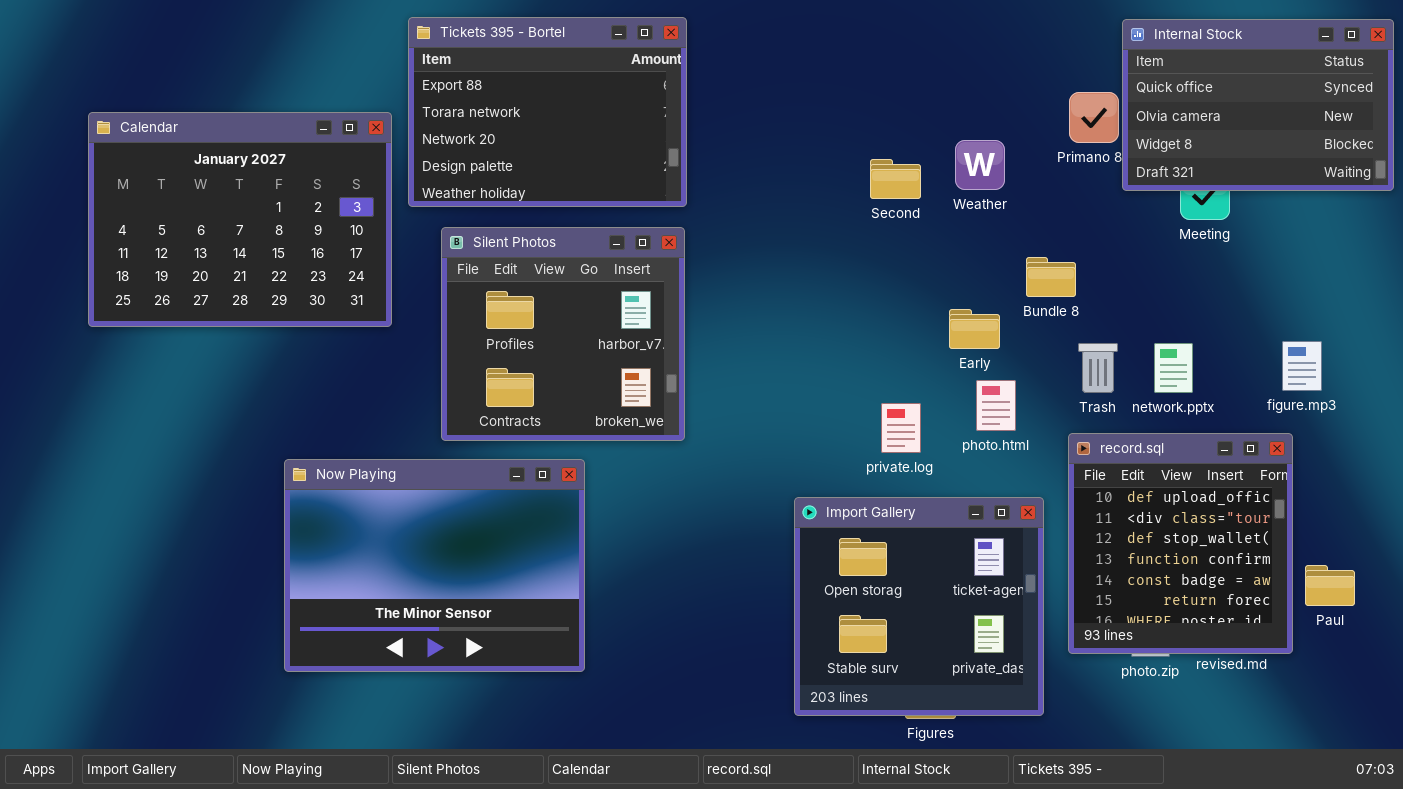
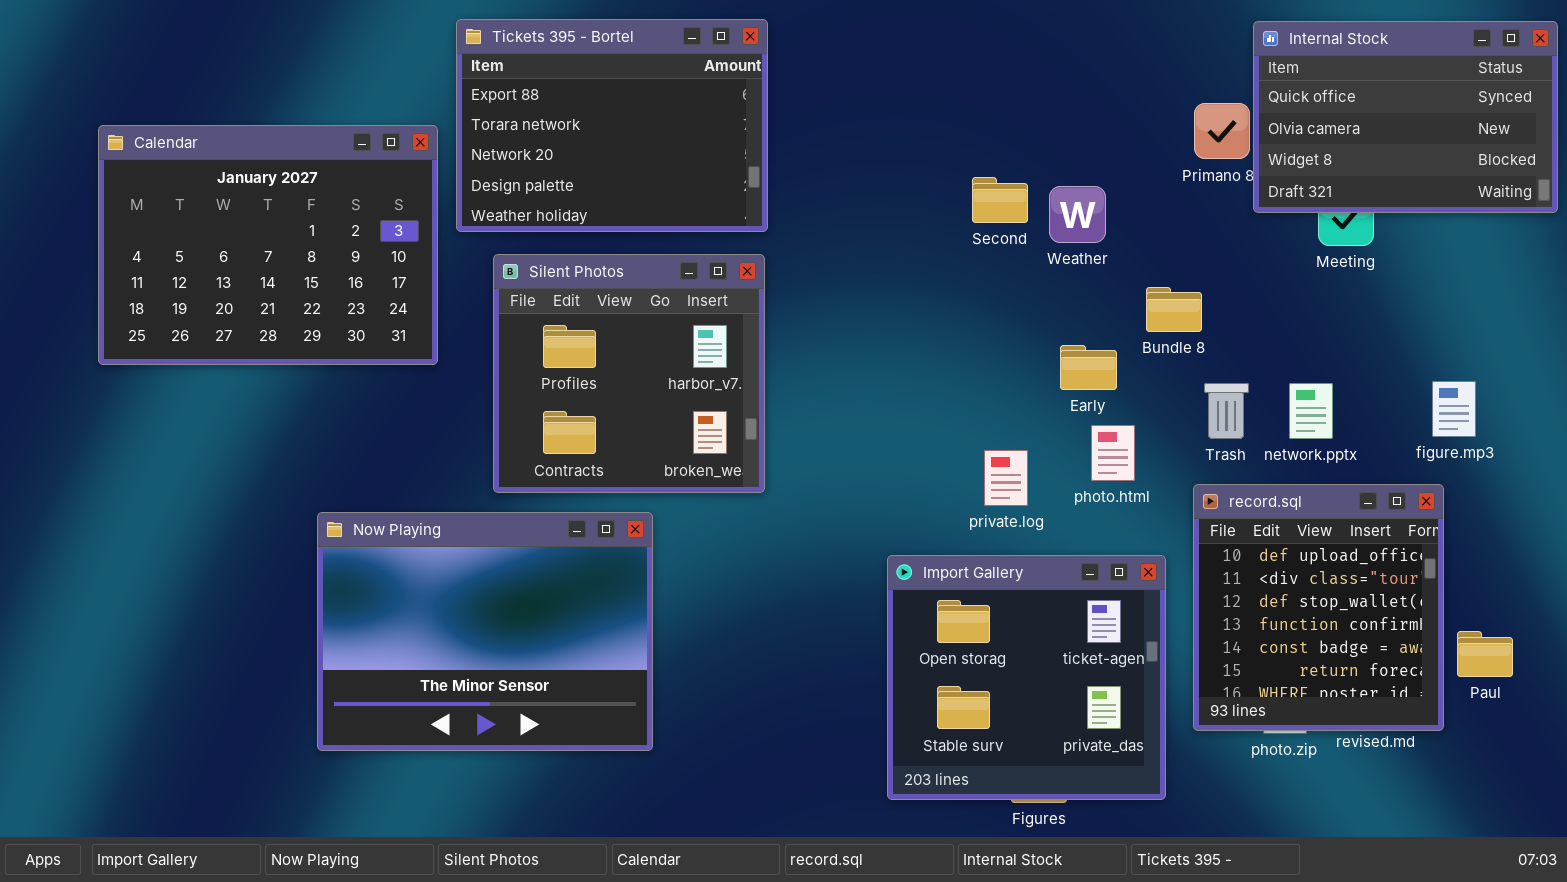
Weather: [955,140,1005,190] -> [1049,186,1106,243], moved

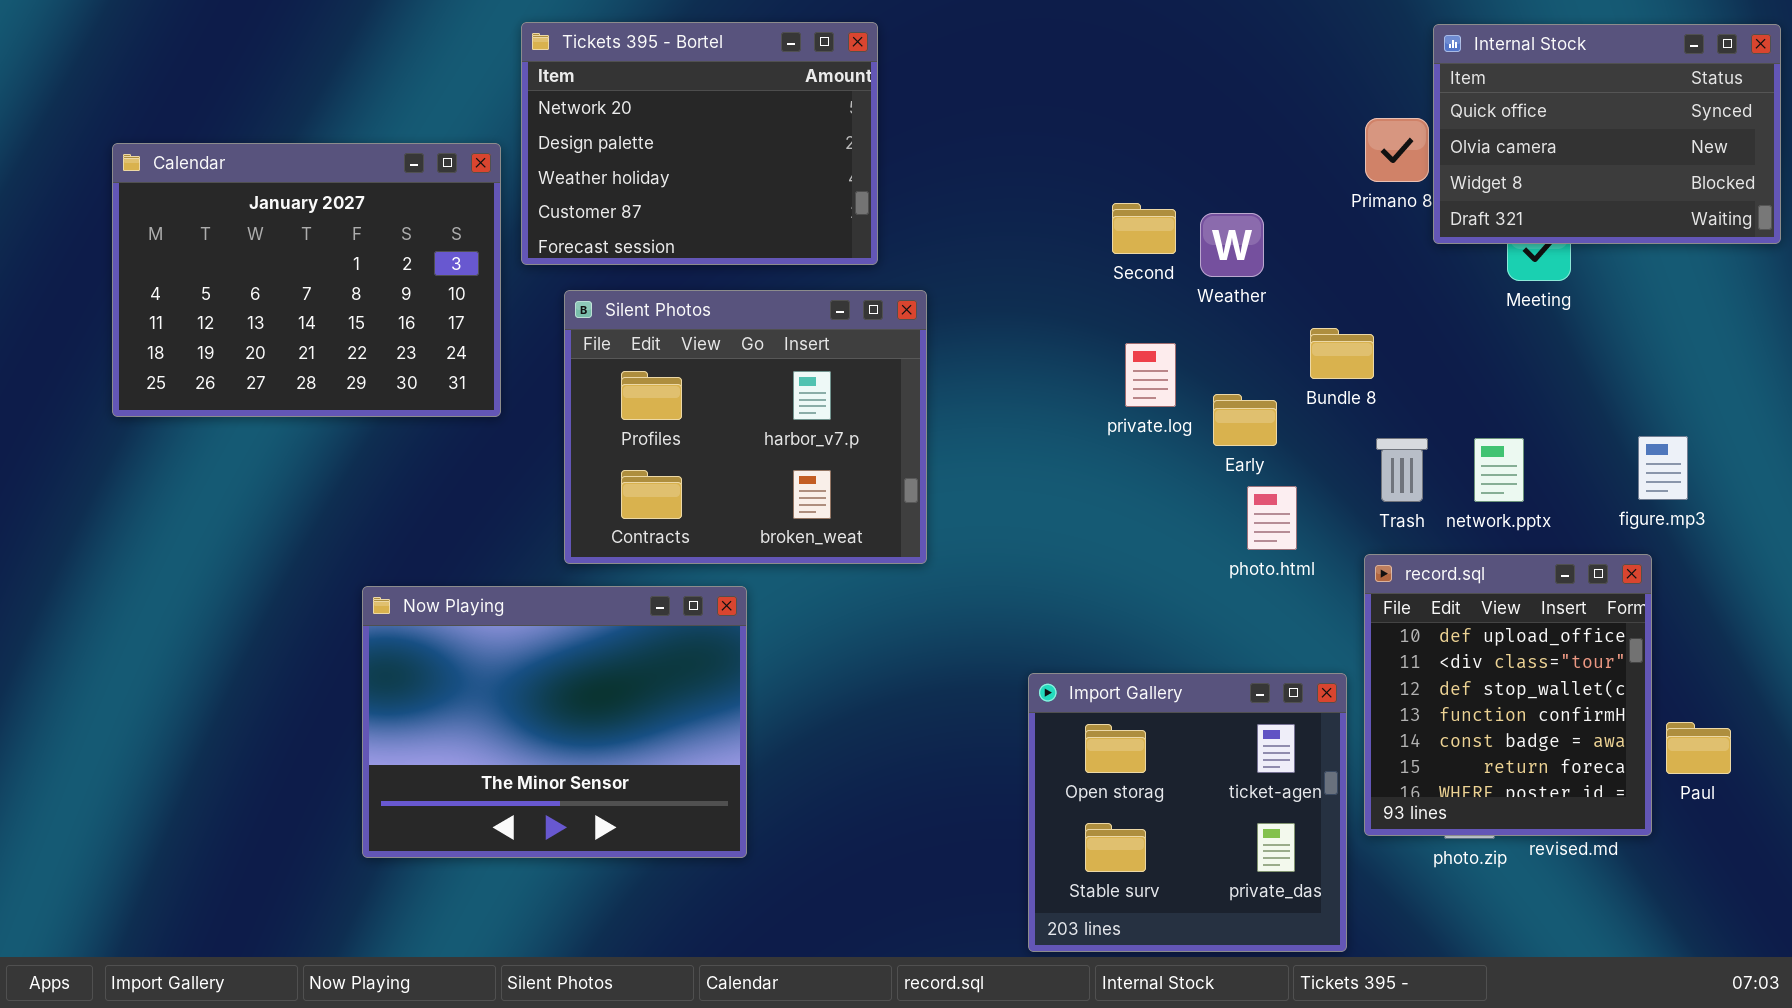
Tickets 395 - Bortel: [456,19,768,232] -> [521,22,878,265], scrolled down 2 rows
Silent Photos: [493,254,765,493] -> [564,290,927,564], resized
private.log: [984,450,1028,506] -> [1125,343,1176,407], moved
Import Gallery: [887,555,1166,800] -> [1028,673,1347,952], moved

